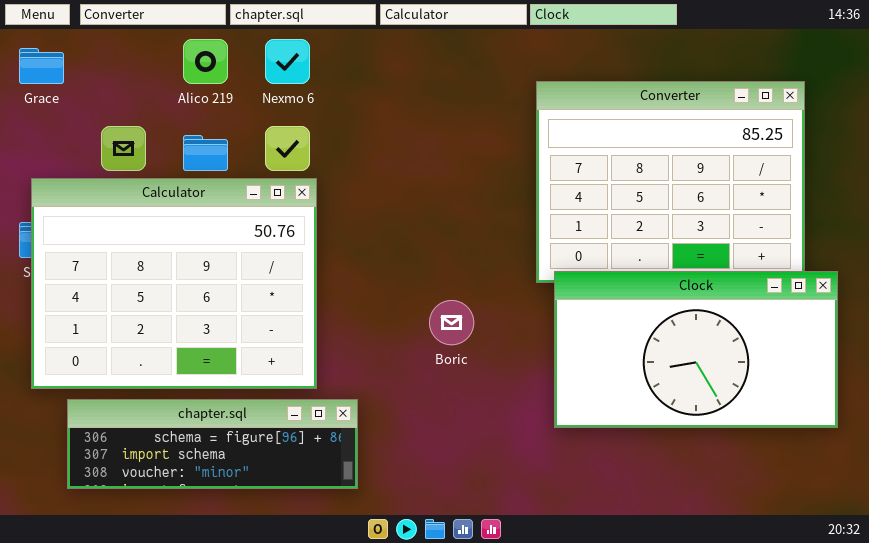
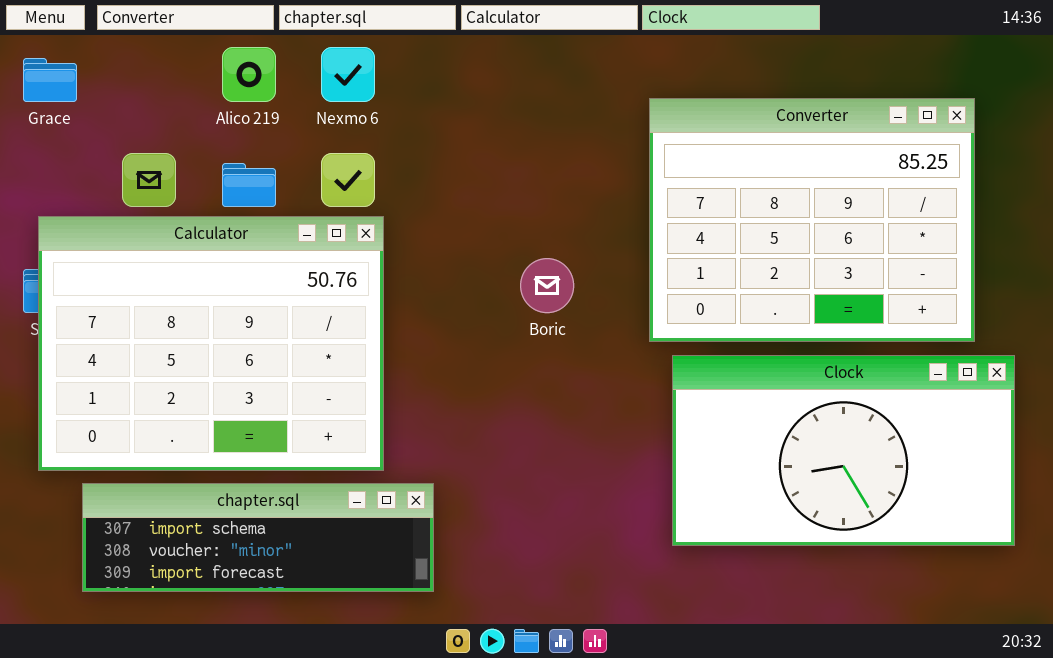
Clock: [554,271,838,428] -> [672,355,1015,546], moved
Boric: [429,300,474,345] -> [520,258,574,313], moved
chapter.sql: [67,399,358,489] -> [82,483,434,592], scrolled down 1 row

